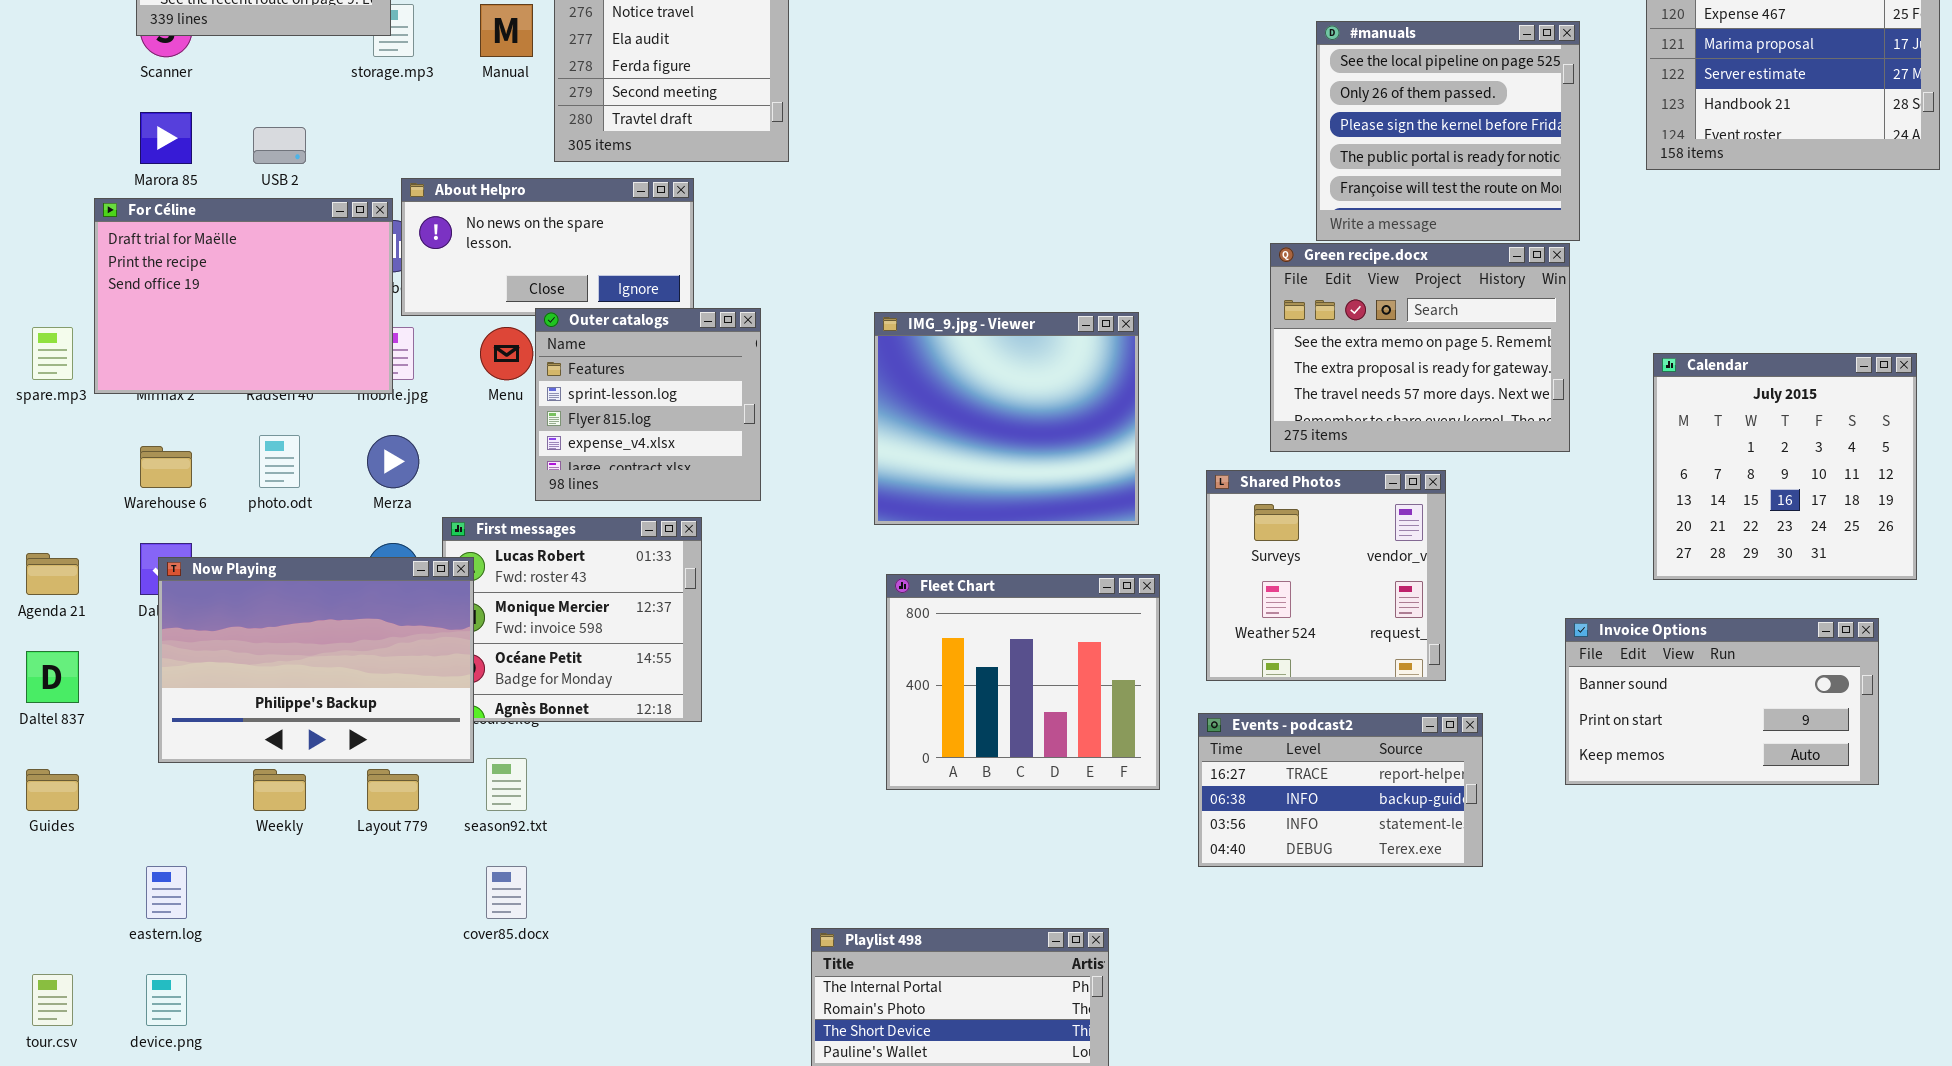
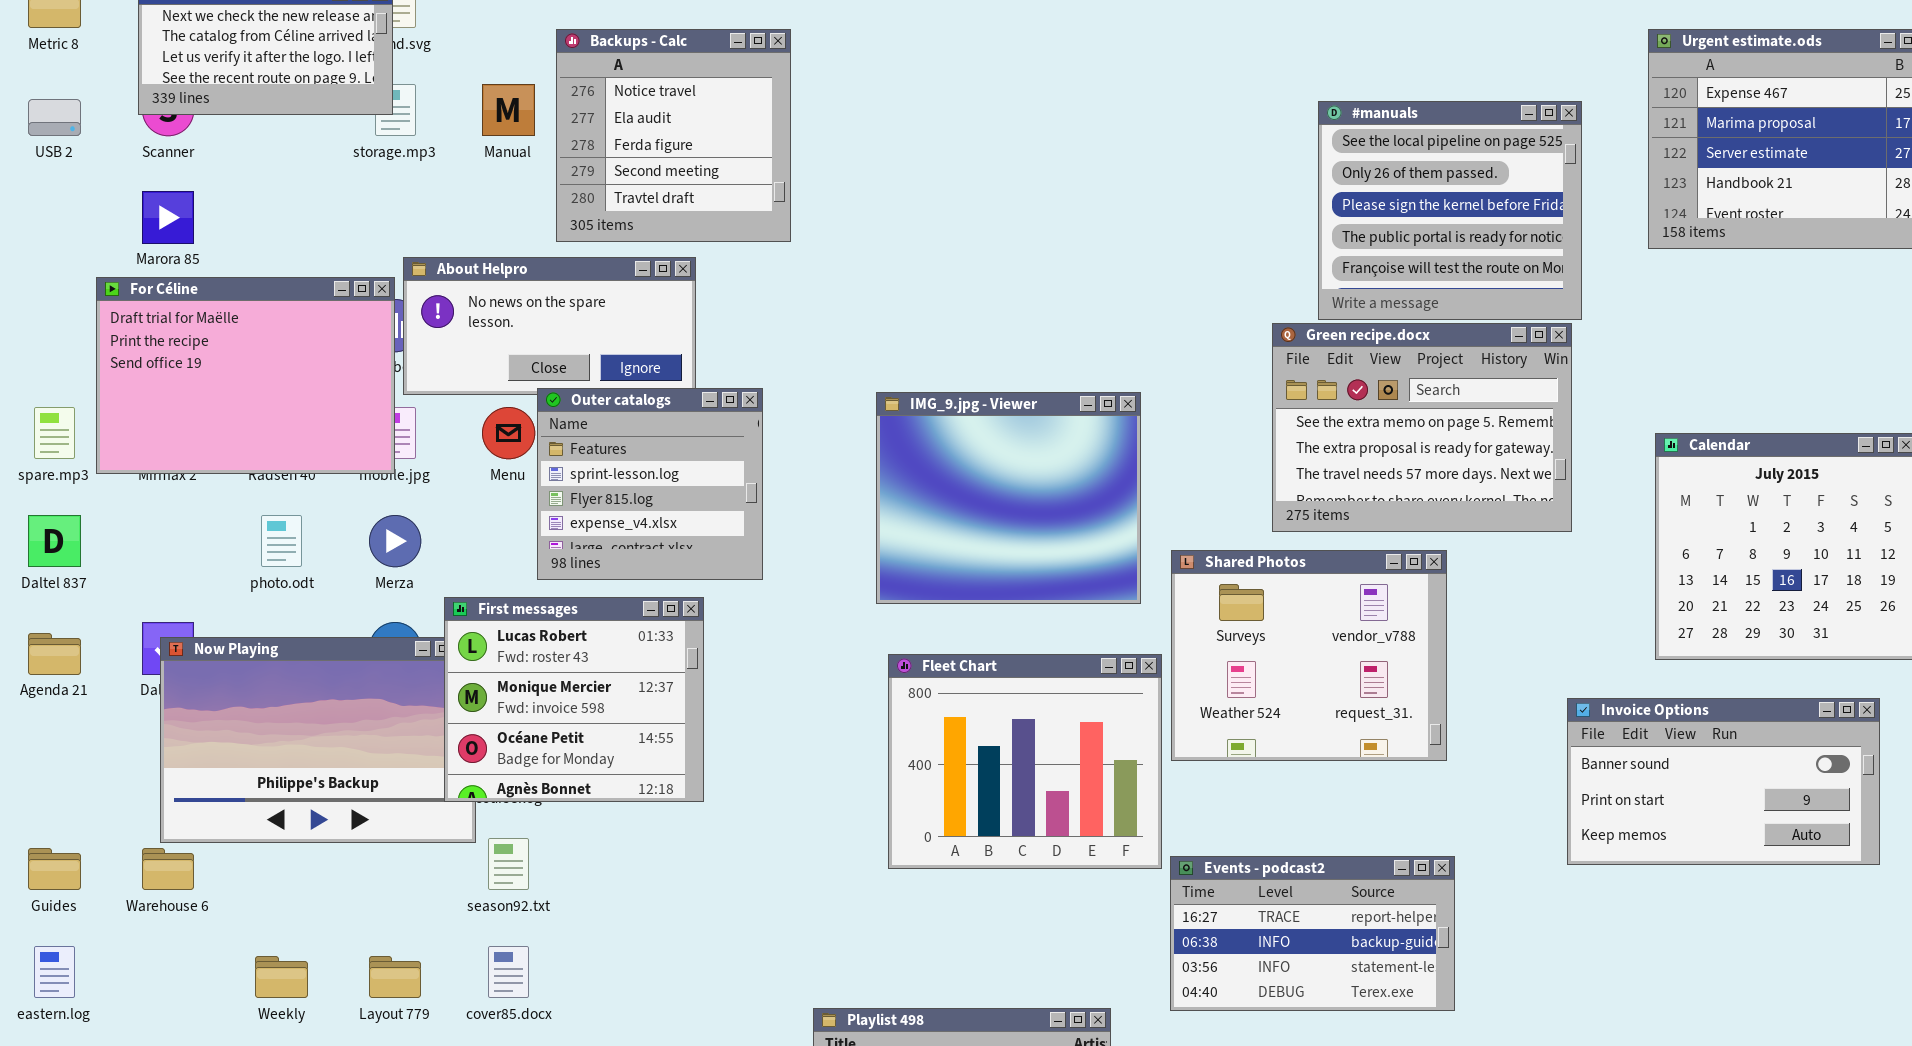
USB 2: [253,127,306,164] -> [28,99,81,136], moved
Warehouse 6: [140,446,192,488] -> [142,848,194,890], moved
Shared Photos: [1206,470,1446,681] -> [1171,550,1447,761], resized
First messages: [442,517,702,722] -> [444,597,704,802], raised
Daltel 837: [26,651,79,703] -> [28,515,81,567], moved
Events - podcast2: [1198,713,1483,867] -> [1170,856,1455,1011], moved
Weekly: [253,769,306,811] -> [255,956,308,998], moved
Layout 779: [367,769,419,811] -> [369,956,421,998], moved
eastern.log: [146,866,187,919] -> [34,946,75,998], moved

